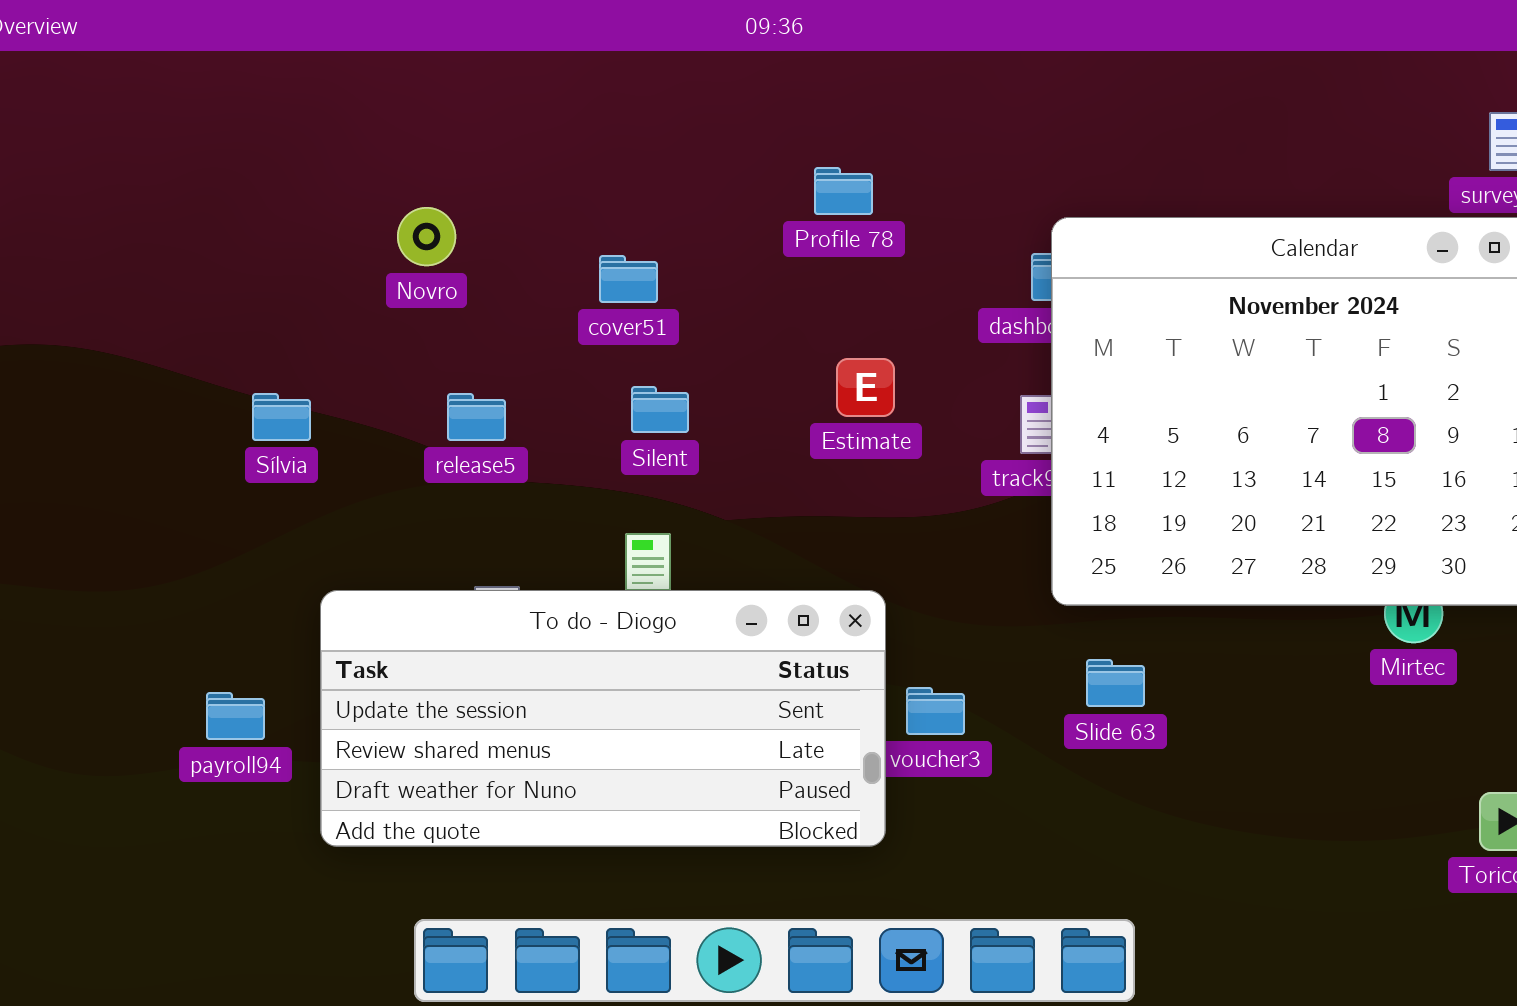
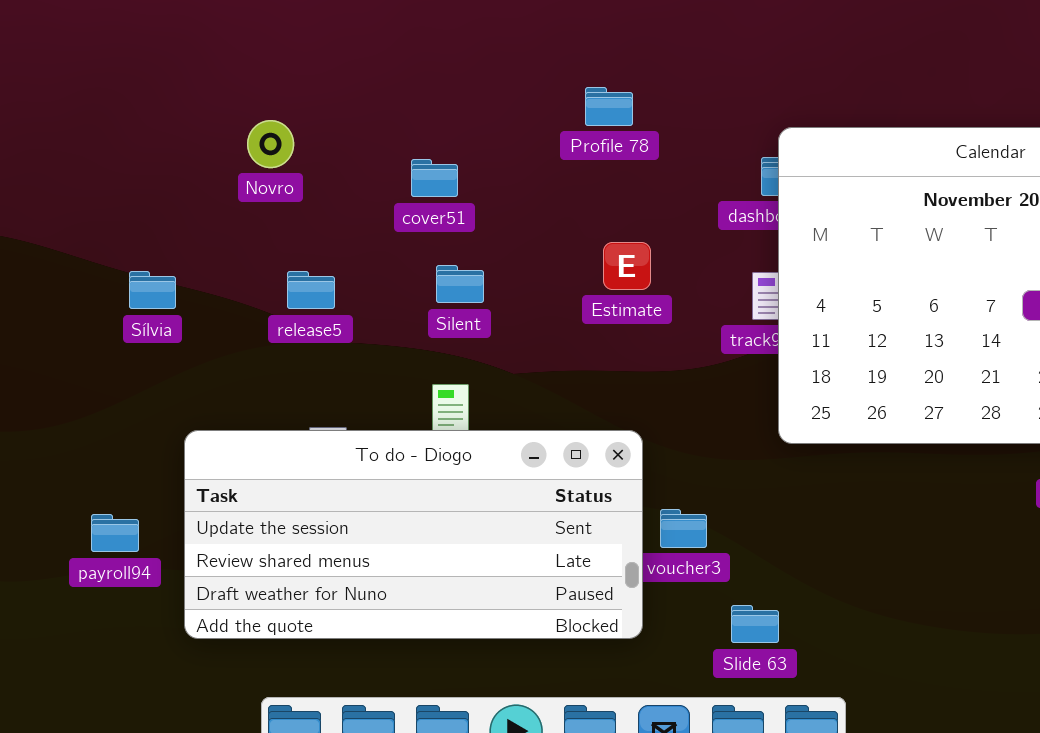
Slide 63: [1086,659,1145,707] -> [731,605,779,643], moved

